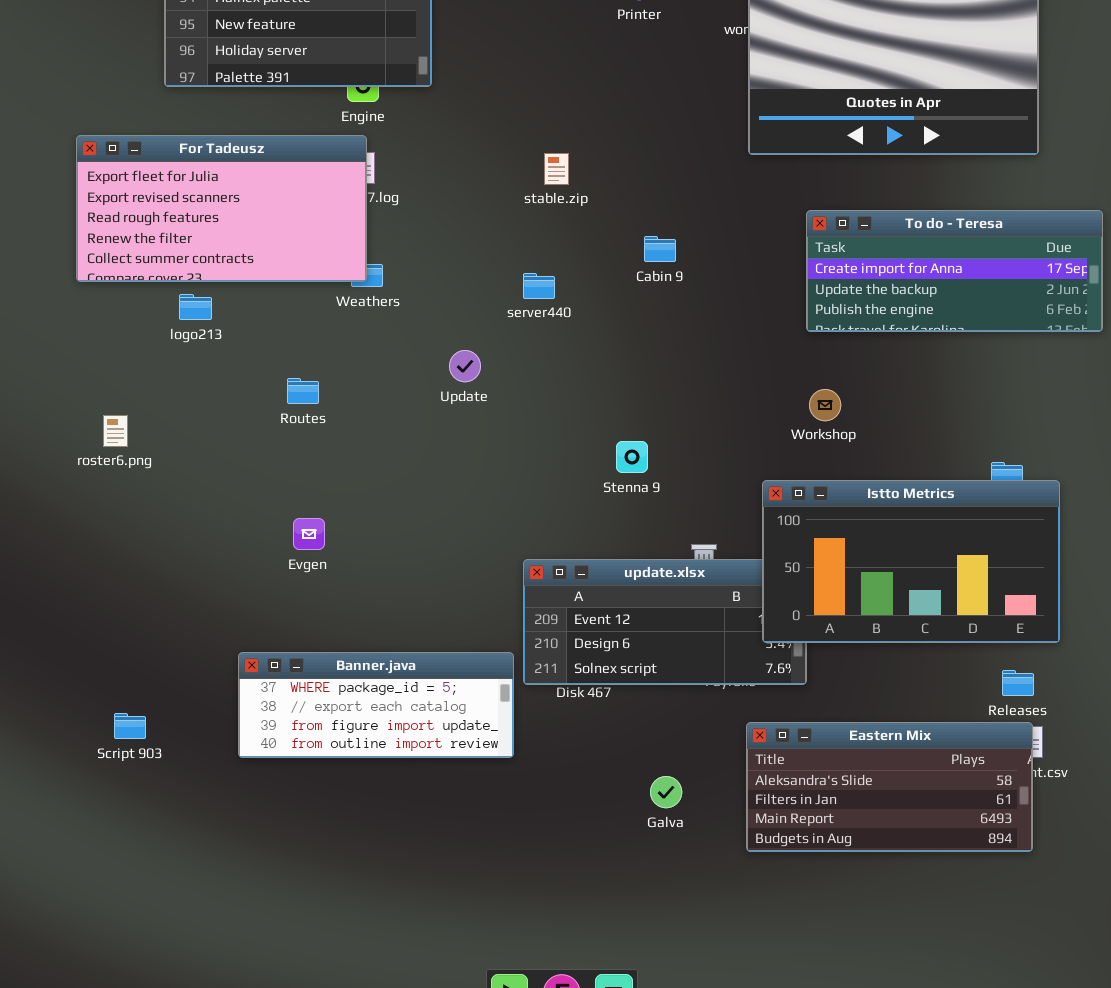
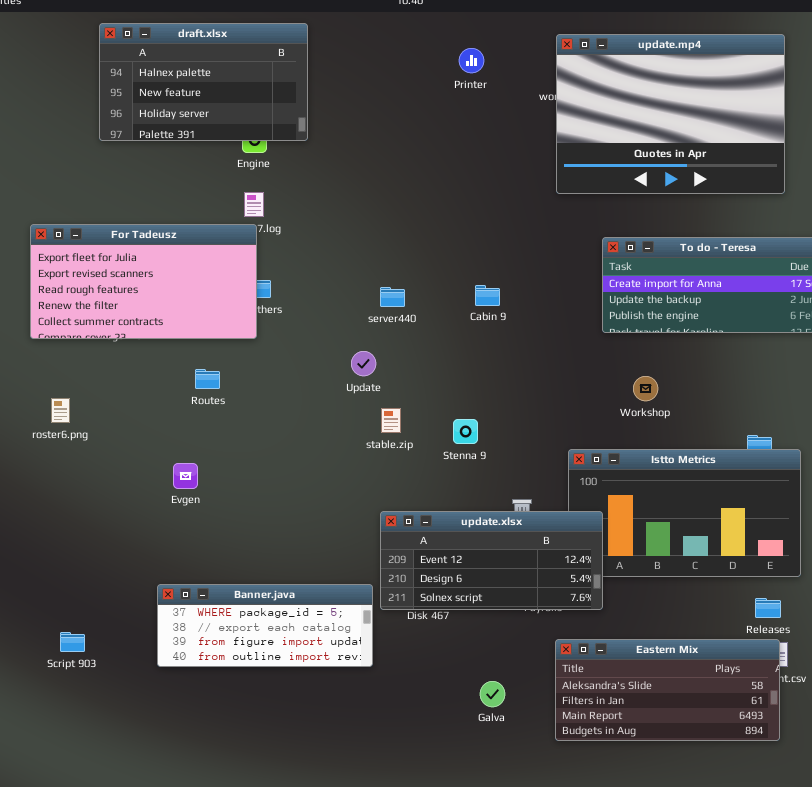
For Tadeusz: [76,135,367,282] -> [30,224,257,339], moved
stable.zip: [544,153,569,185] -> [381,408,401,433], moved
Cabin 9: [644,236,676,262] -> [475,285,500,306], moved
Update: [449,350,481,382] -> [351,351,376,376], moved
Workshop: [809,389,841,421] -> [633,376,658,401], moved
Evgen: [293,518,325,550] -> [173,463,198,489], moved
update.xlsx: [523,559,807,685] -> [380,511,603,610], raised

